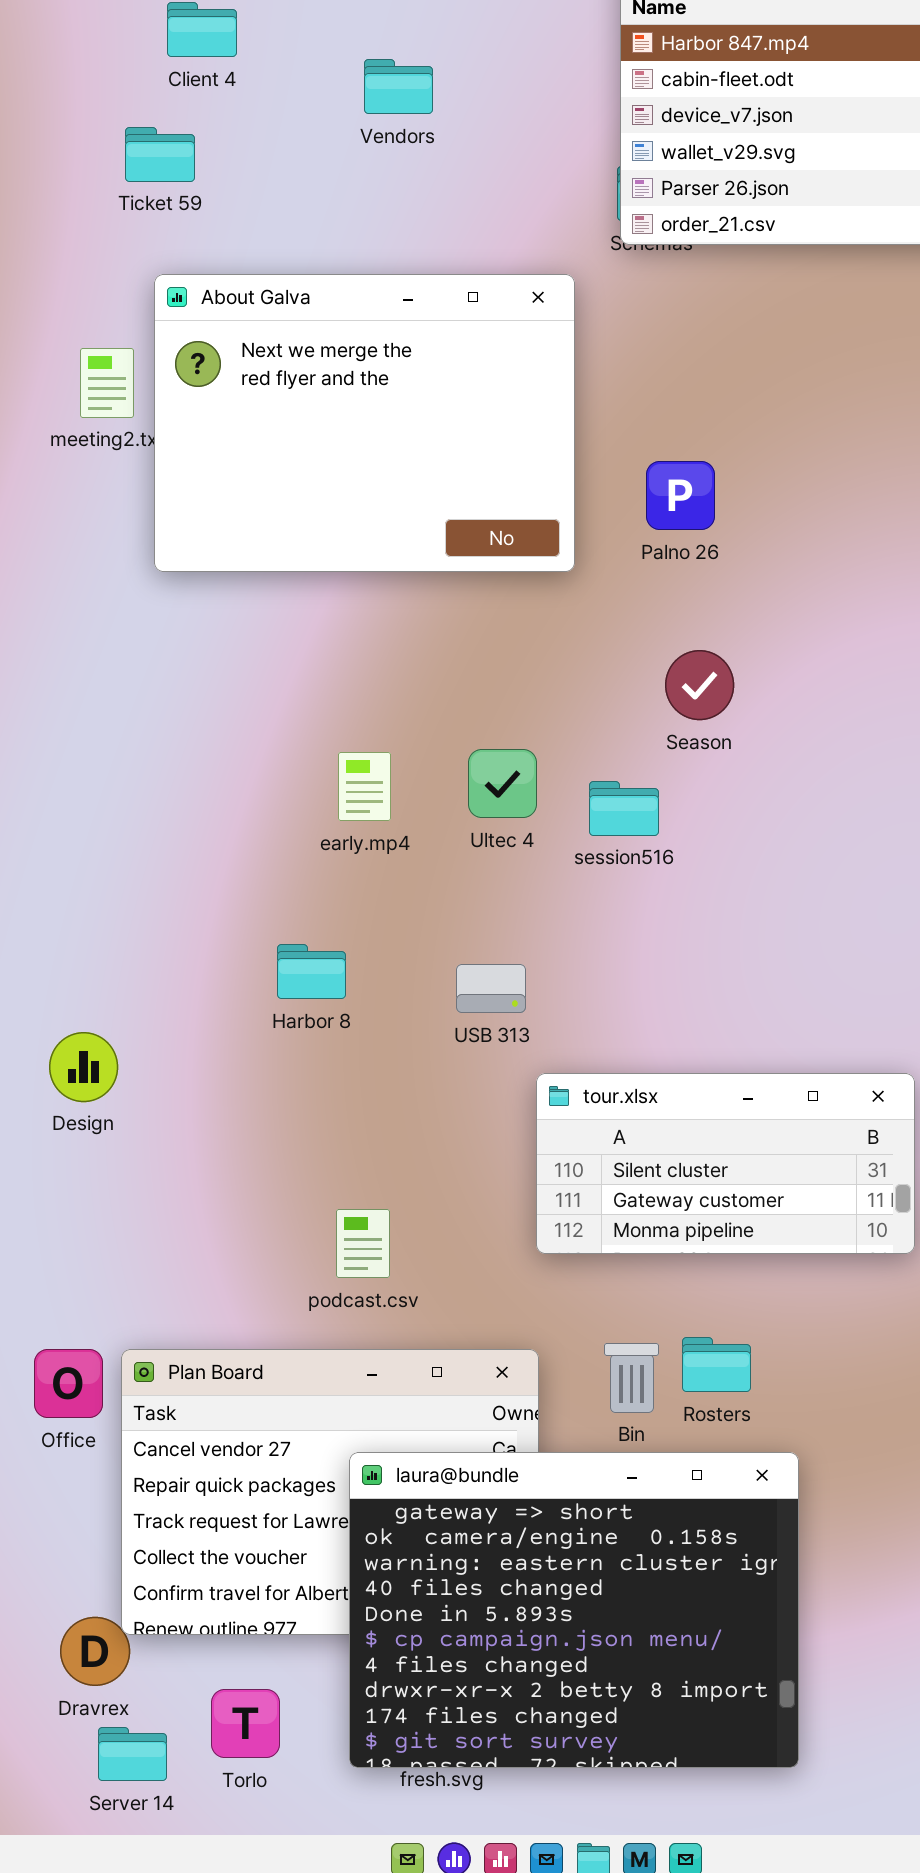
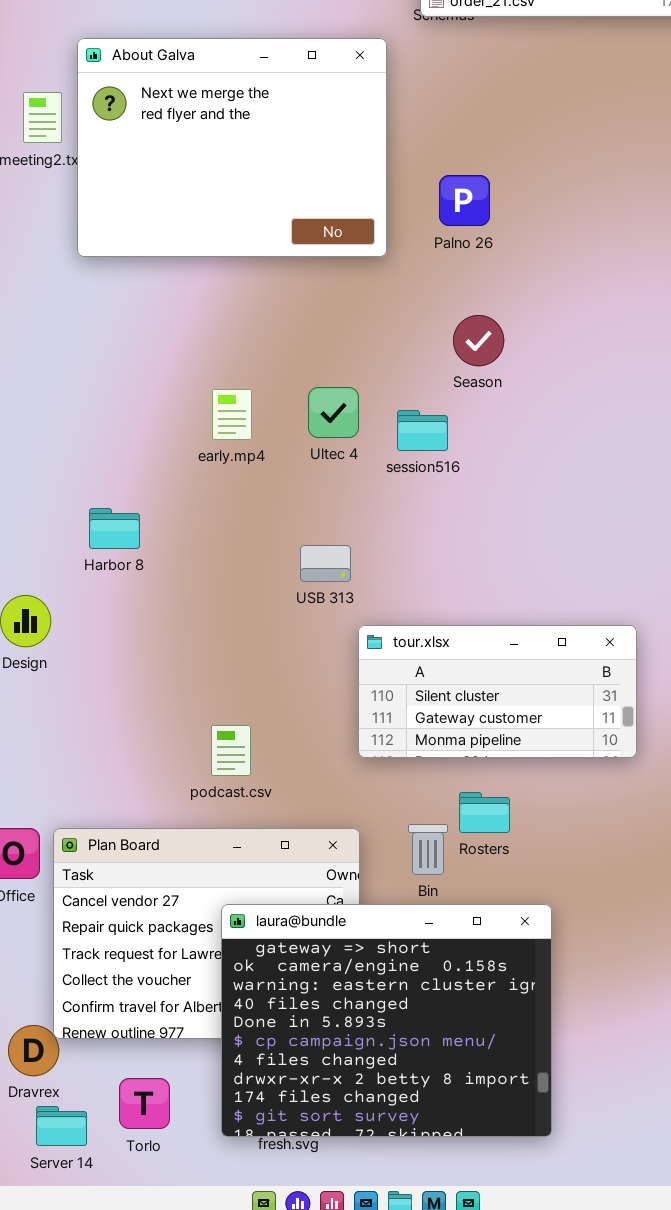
Harbor 8: [277,944,346,999] -> [89,508,140,549], moved
Rosters: [682,1337,751,1392] -> [459,792,510,833], moved

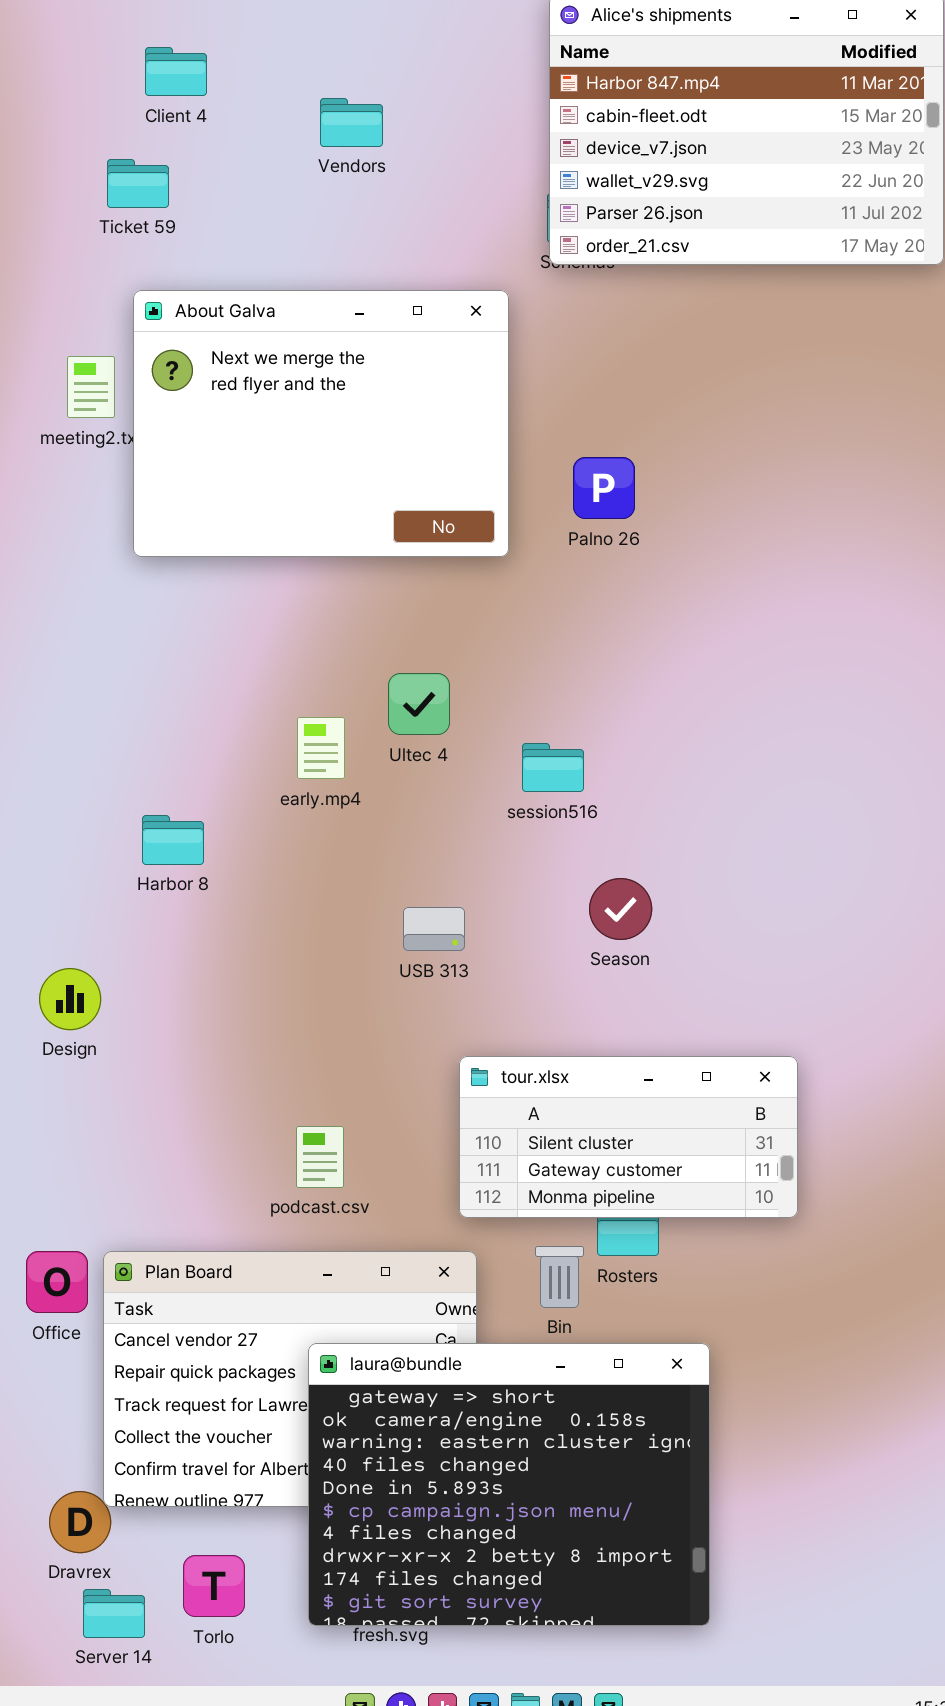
Season: [453,315,504,366] -> [589,878,652,940], moved
Ultec 4: [308,387,359,438] -> [388,673,450,735], moved
Harbor 8: [89,508,140,549] -> [142,815,204,865], moved
tour.xlsx: [358,625,637,758] -> [459,1056,798,1218], moved

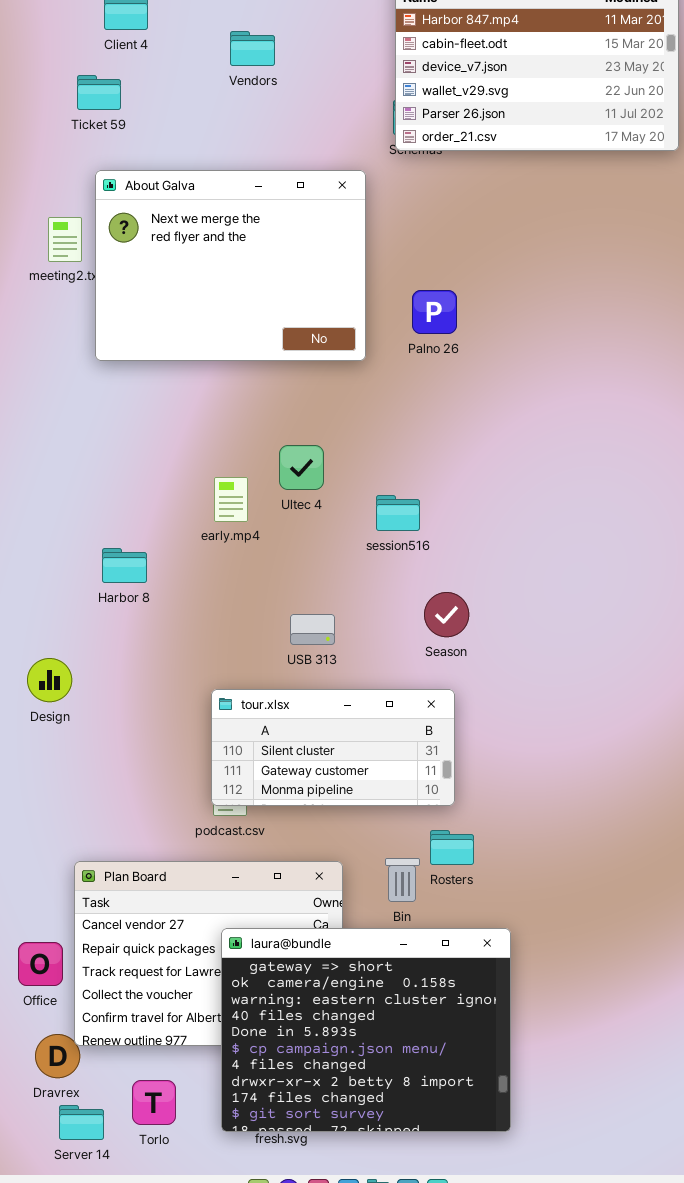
tour.xlsx: [459,1056,798,1218] -> [211,689,455,806], moved
Office: [26,1251,88,1313] -> [18,942,63,986], moved

